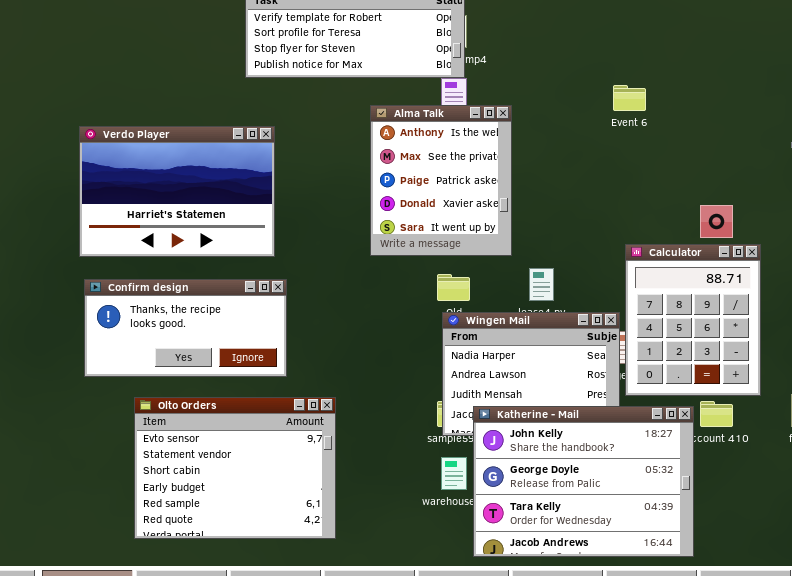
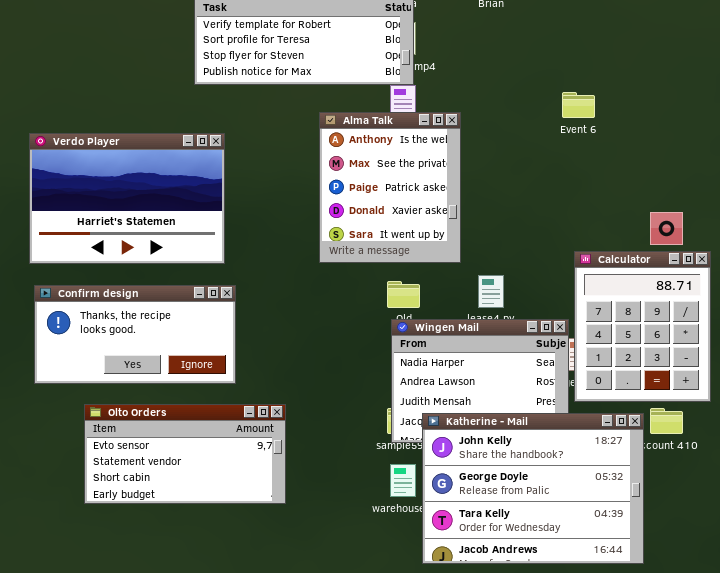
Olto Orders: [134,397,336,539] -> [84,404,286,504], resized

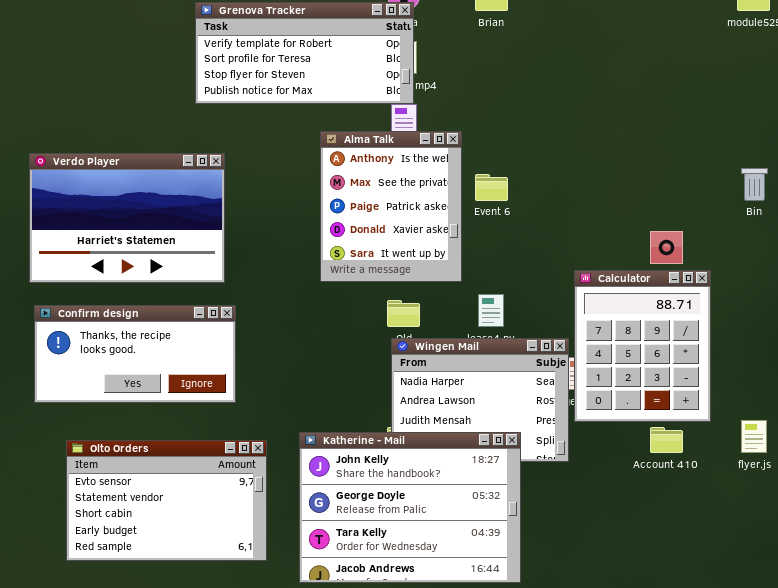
Event 6: [562,92,595,118] -> [475,174,508,201], moved
Olto Orders: [84,404,286,504] -> [66,440,267,561], moved, resized
Katherine - Mail: [422,413,644,564] -> [299,432,521,583], moved

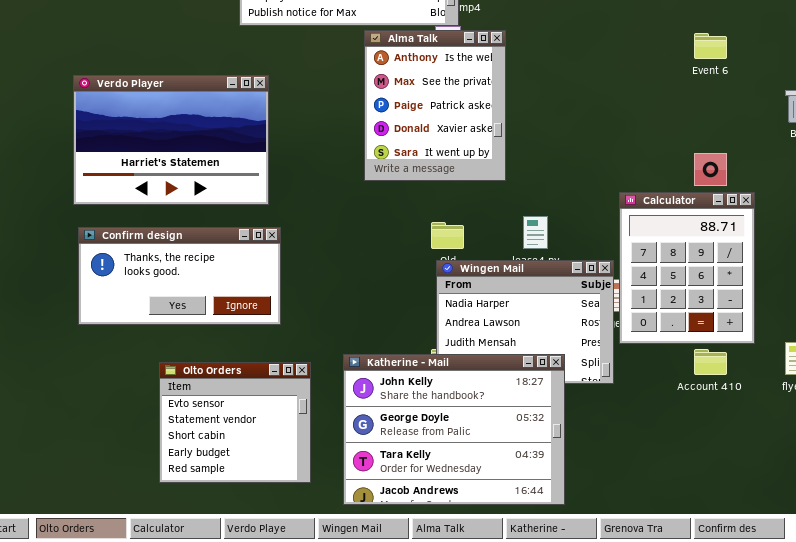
Alma Talk: [320,131,462,282] -> [364,30,506,181], moved
Event 6: [475,174,508,201] -> [694,33,727,59], moved
Olto Orders: [66,440,267,561] -> [159,362,311,483], resized

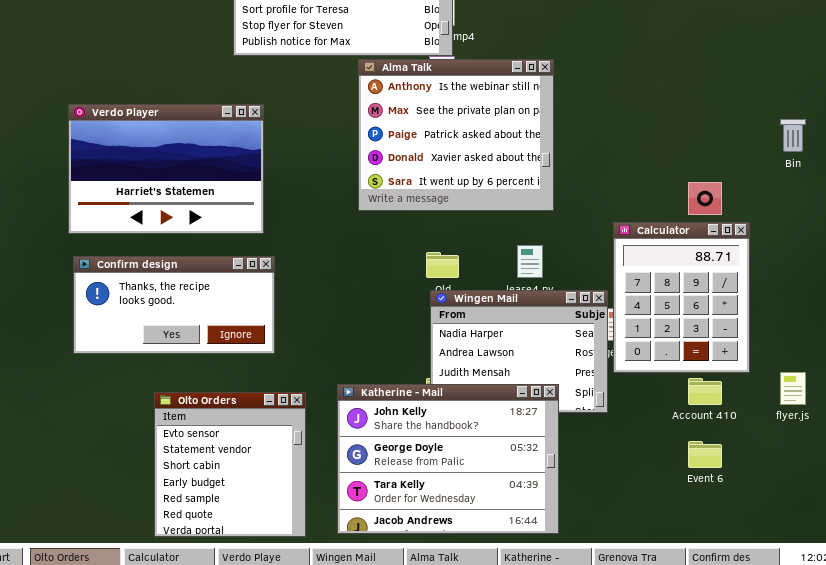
Alma Talk: [364,30,506,181] -> [358,59,554,211], resized
Event 6: [694,33,727,59] -> [688,441,722,468], moved
Olto Orders: [159,362,311,483] -> [154,392,306,537], resized

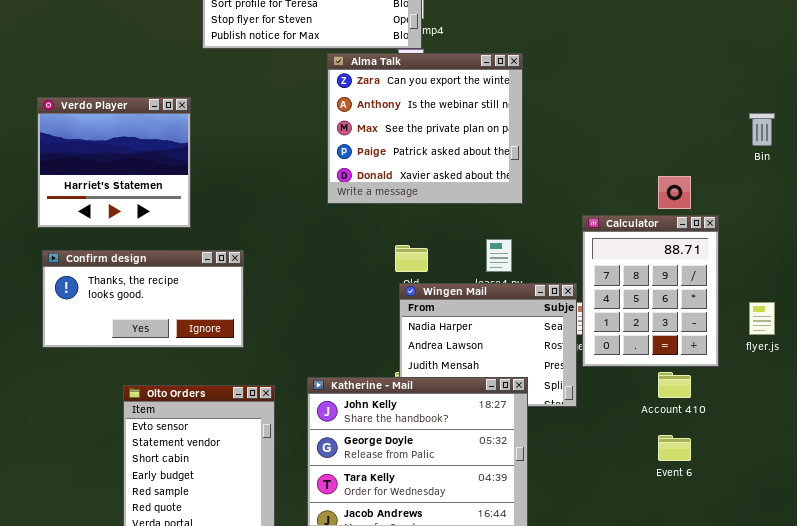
Alma Talk: [358,59,554,211] -> [327,53,523,204], scrolled up 1 row
Verdo Player: [68,104,264,234] -> [37,97,191,228], resized
flyer.js: [780,372,806,405] -> [749,302,775,335], moved

